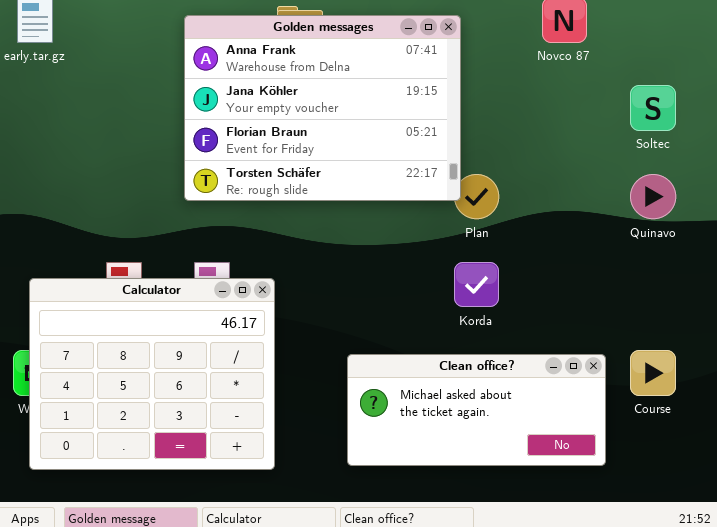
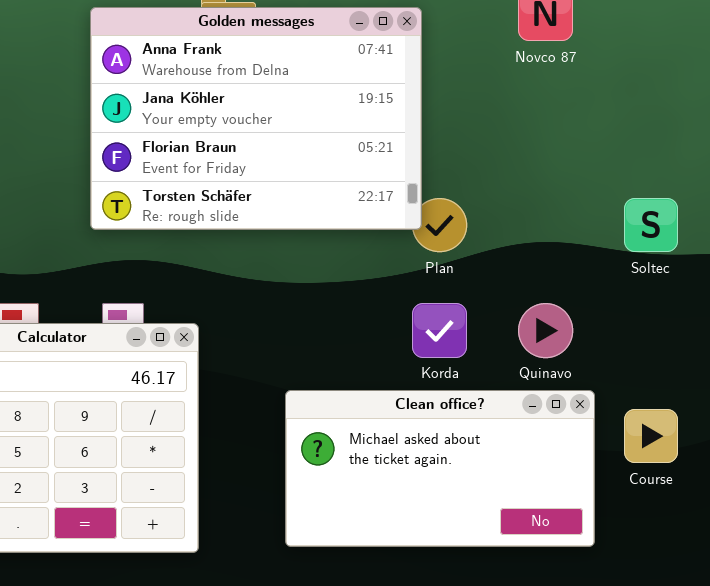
Soltec: [630,85,676,131] -> [624,198,678,252], moved
Quinavo: [630,174,676,219] -> [518,303,573,358], moved
Clean office?: [347,354,606,466] -> [285,390,595,547], resized

